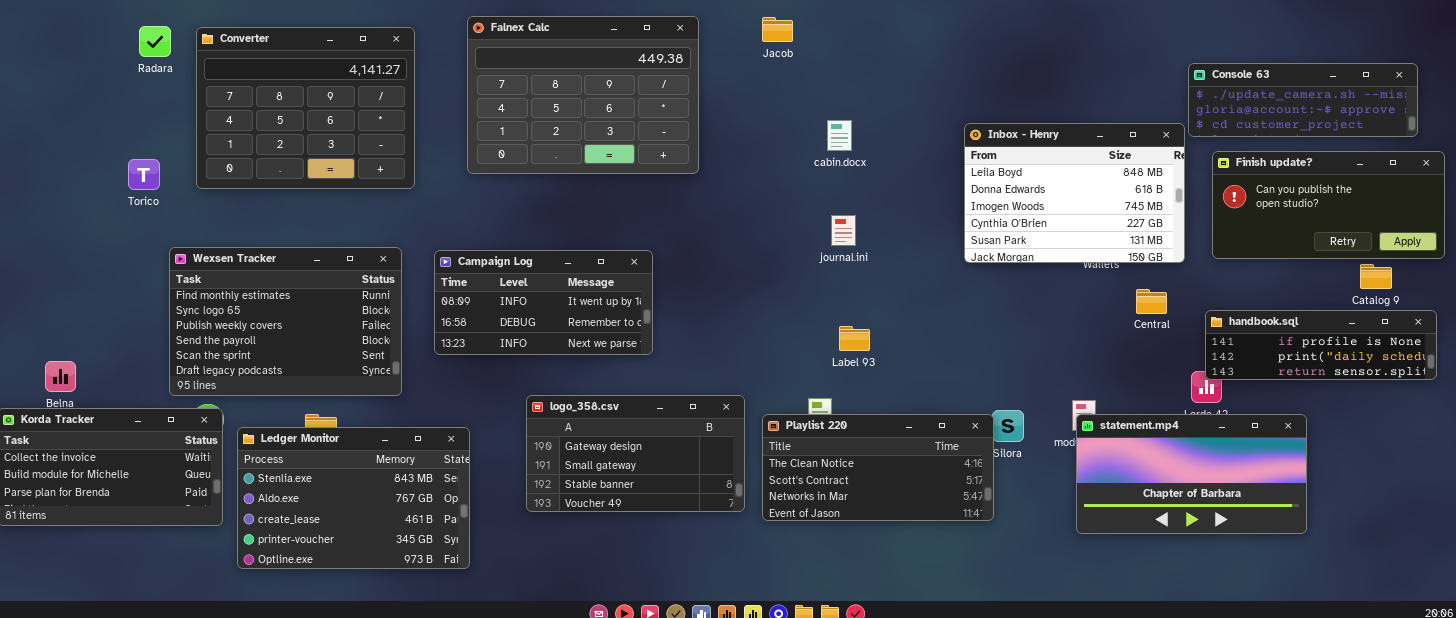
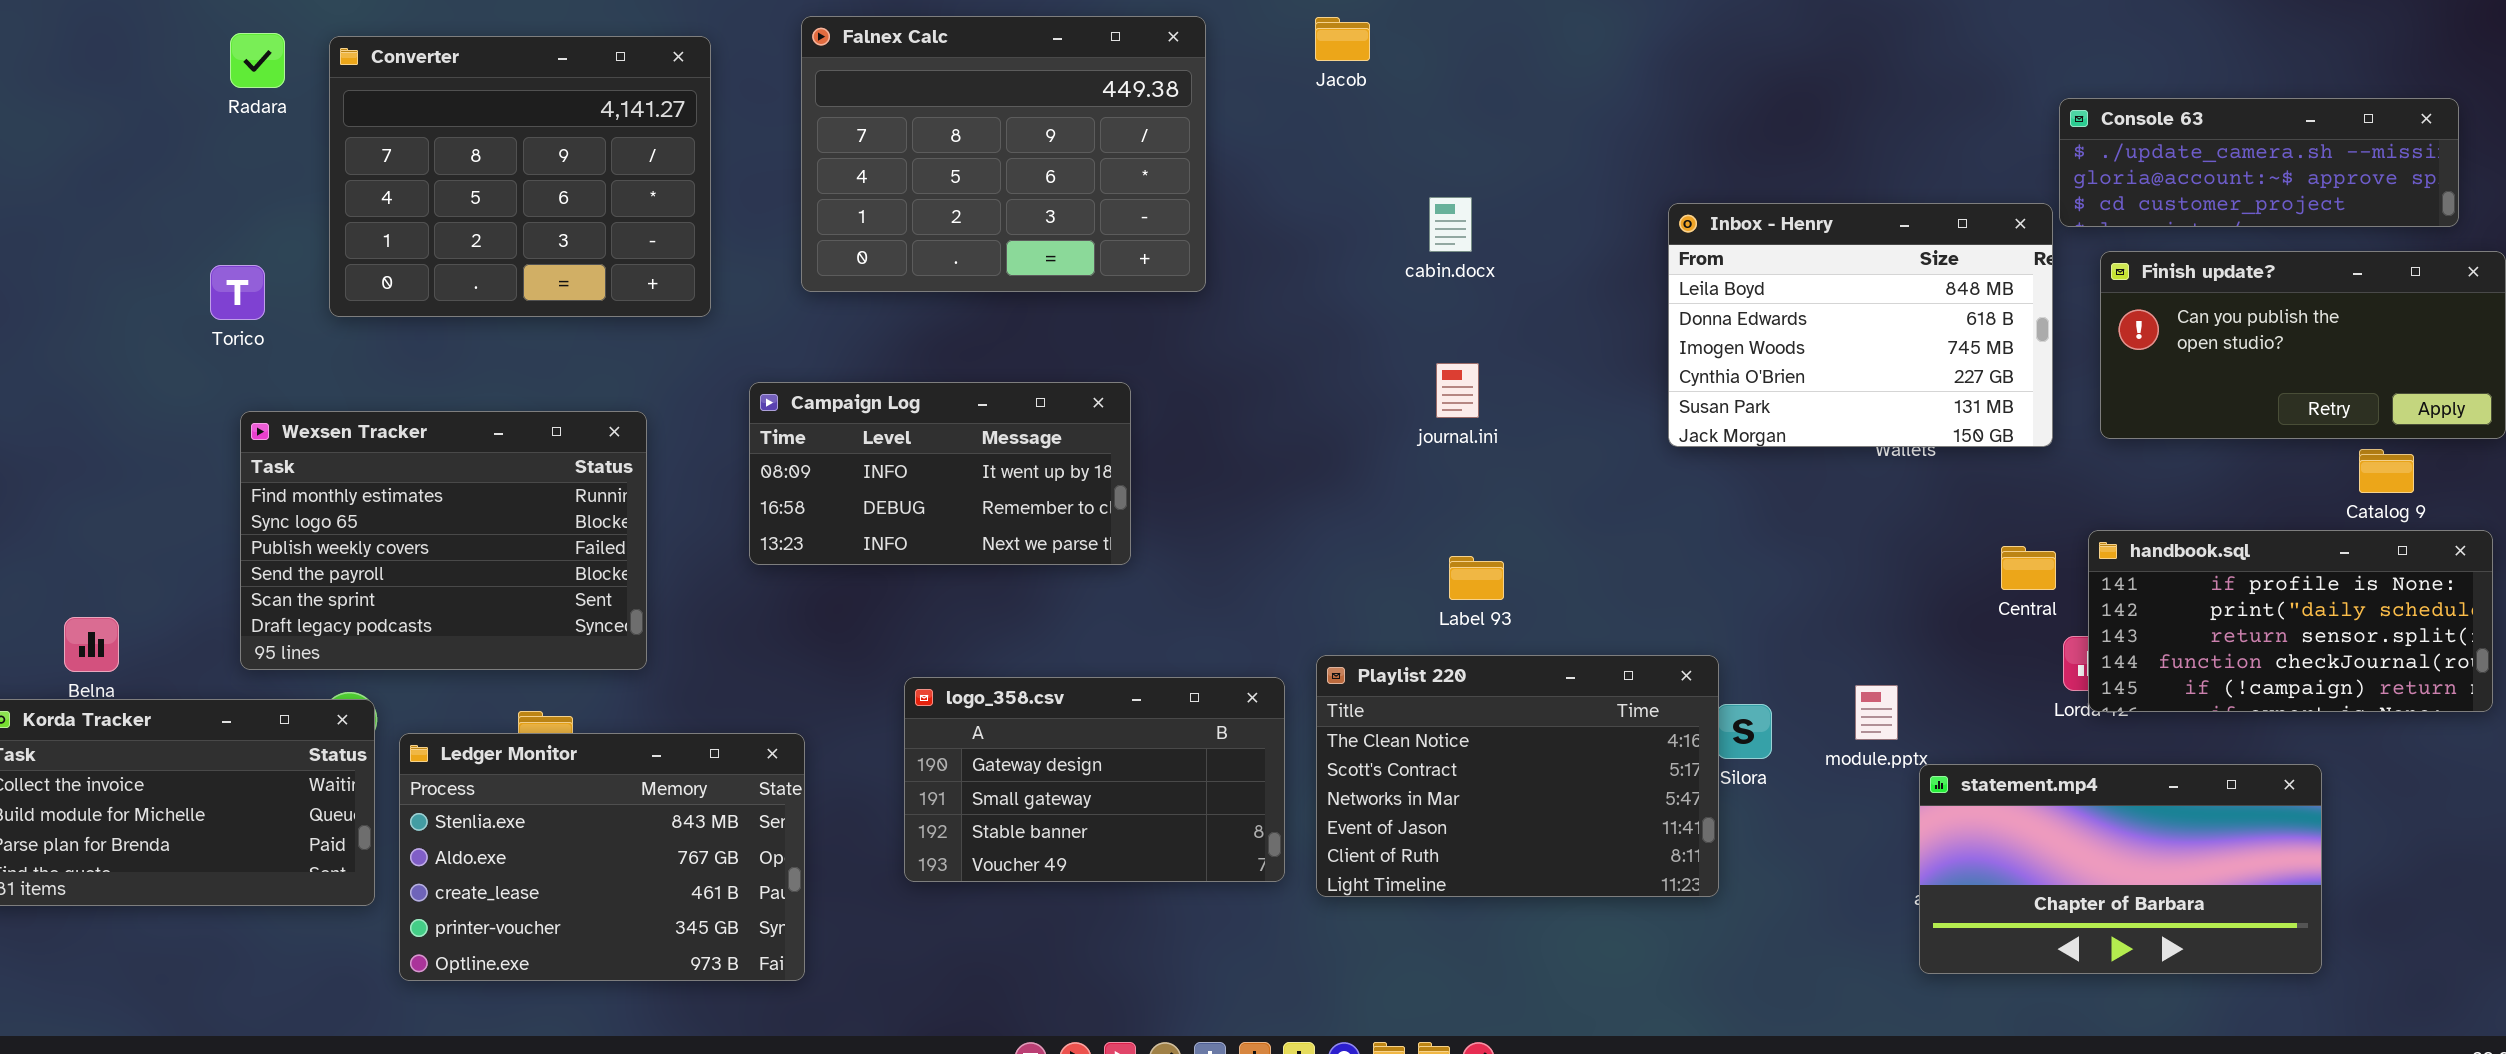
Wexsen Tracker: [169,247,402,396] -> [240,411,647,670], moved
Campaign Log: [434,250,653,355] -> [749,382,1131,565], moved
Central: [1136,289,1167,314] -> [2001,546,2056,590], moved
handbook.sql: [1205,310,1437,380] -> [2088,530,2493,712], resized
Playlist 220: [762,414,994,521] -> [1316,655,1719,897], resized
statement.mp4: [1076,414,1307,534] -> [1919,764,2322,974], moved

